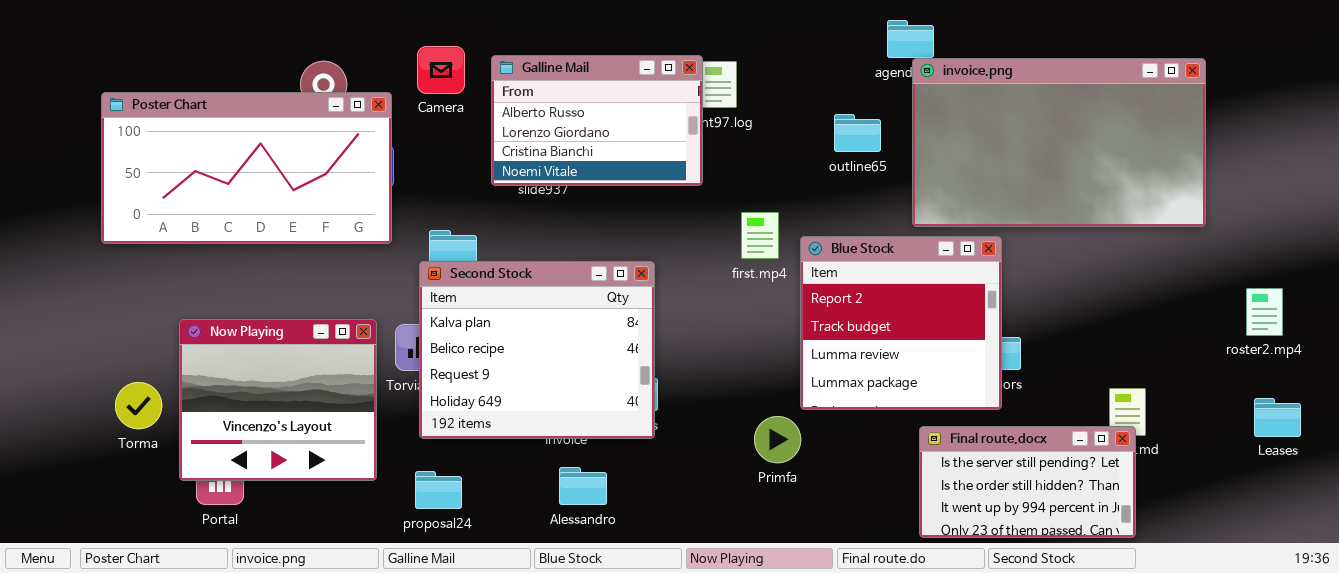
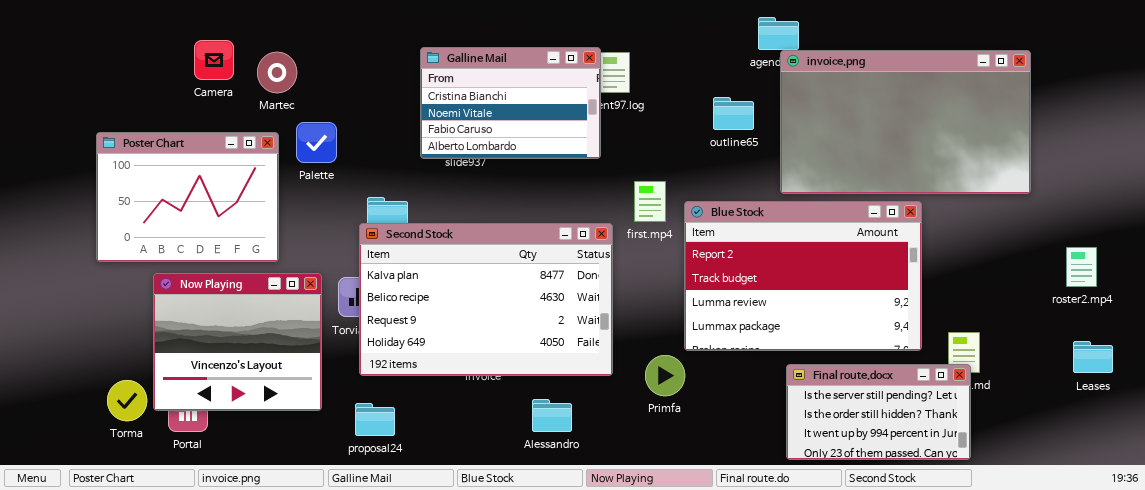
Camera: [417,46,465,94] -> [194,40,234,80], moved
Galline Mail: [491,55,703,186] -> [420,47,601,159], scrolled down 2 rows
Poster Chart: [101,92,392,244] -> [96,132,279,262], moved, resized
Blue Stock: [800,236,1002,410] -> [684,201,922,351], resized
Second Stock: [419,261,655,439] -> [359,223,613,376], resized
Torma: [115,382,162,429] -> [107,380,147,421], moved
Alessandro: [559,467,607,505] -> [532,399,572,432], moved

